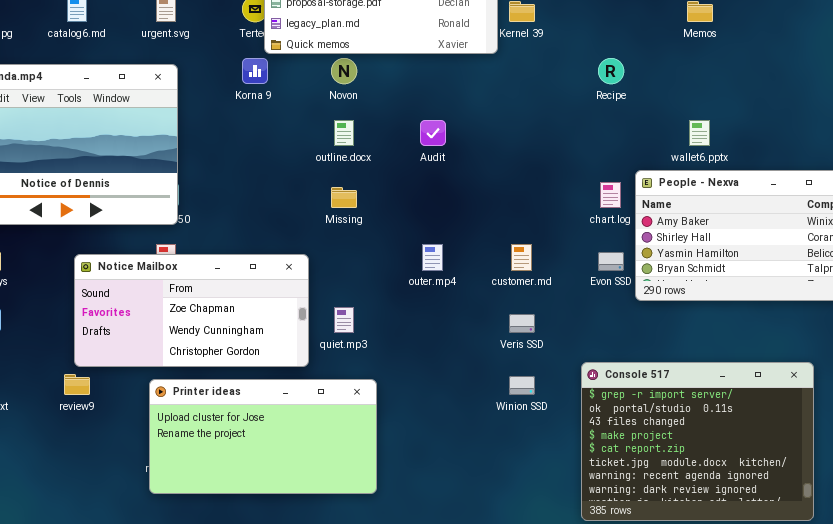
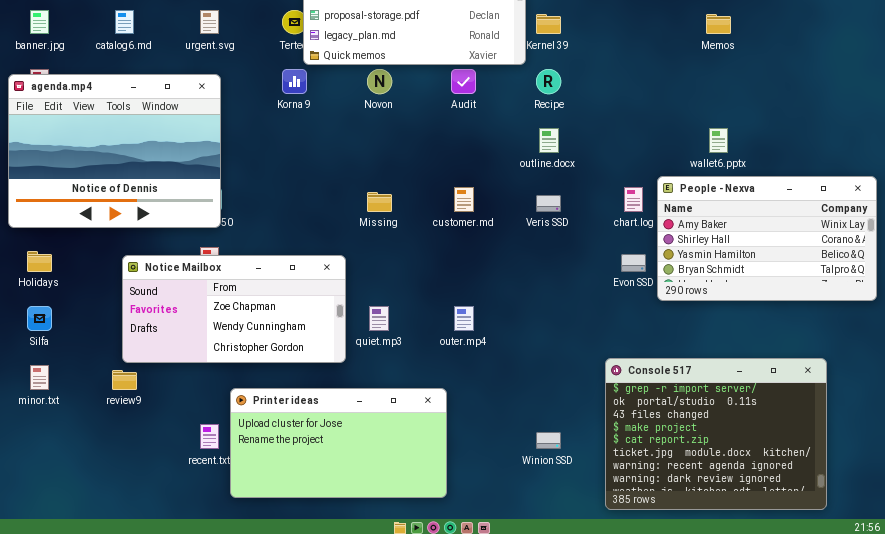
Recipe: [598,58,624,84] -> [536,69,561,94], moved
outline.docx: [334,120,354,146] -> [539,128,559,153], moved
Audit: [420,120,446,146] -> [451,69,476,94], moved
outer.mp4: [422,244,443,271] -> [454,306,474,331], moved
customer.md: [511,244,532,271] -> [454,187,474,212], moved
Veris SSD: [509,314,535,333] -> [536,195,561,212], moved
Winion SSD: [509,376,535,395] -> [536,432,561,449], moved
Printer ideas: [149,379,377,494] -> [230,388,447,498], moved

